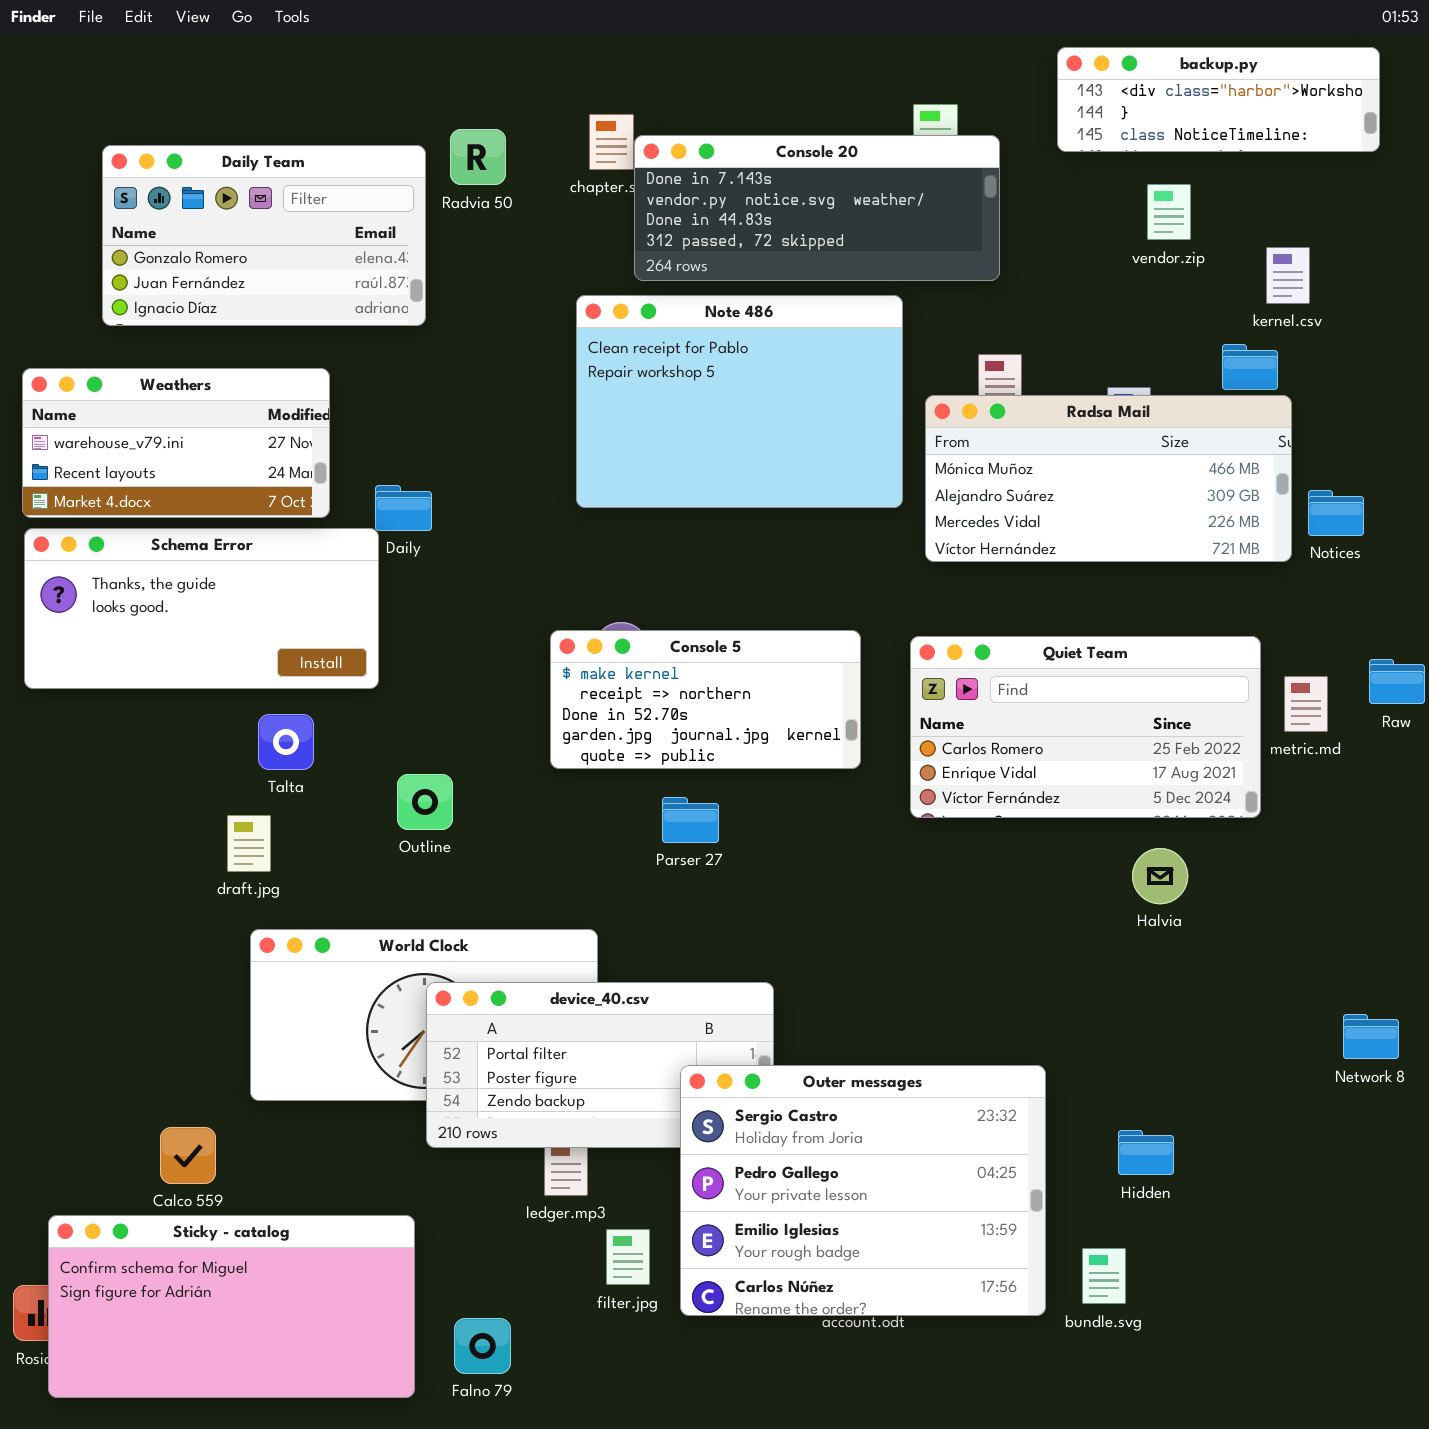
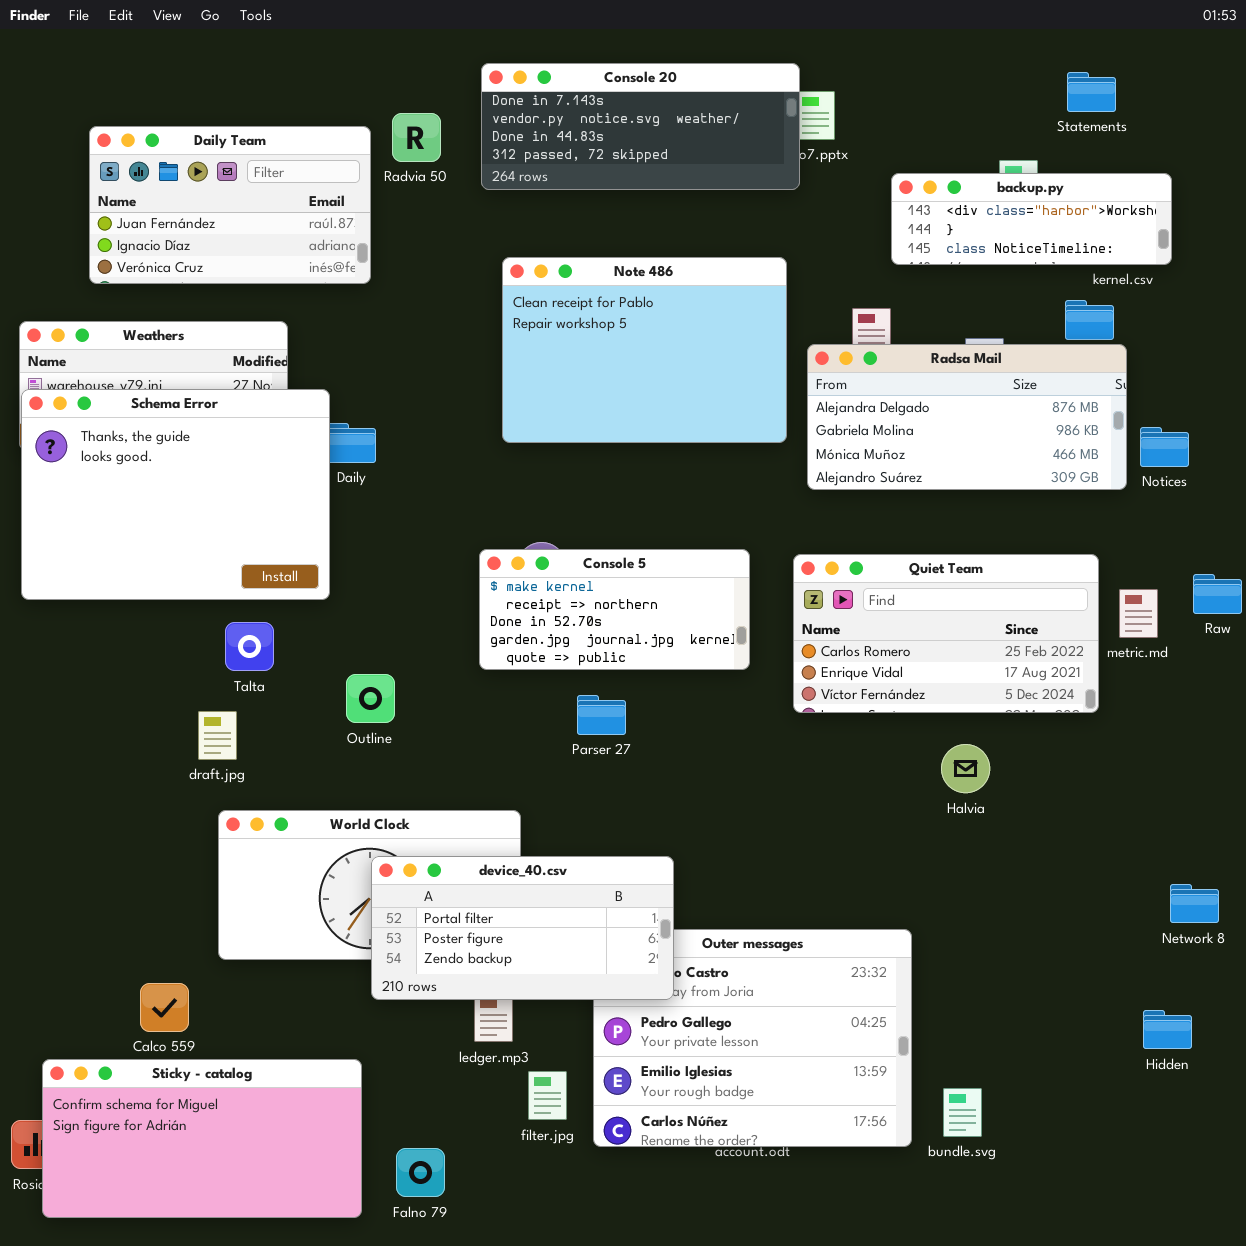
backup.py: [1057,47,1380,152] -> [891,173,1172,265], moved
Console 20: [634,135,1000,281] -> [481,63,800,190], moved
Daily Team: [102,145,426,326] -> [89,126,371,284], scrolled down 1 row
Radsa Mail: [925,395,1292,562] -> [807,344,1127,490], scrolled up 2 rows
Schema Error: [24,528,379,689] -> [21,389,330,600], resized
Halvia: [1132,848,1188,904] -> [941,744,990,793], moved
device_40.csv: [426,982,774,1148] -> [371,856,674,1000], raised
Hidden: [1118,1130,1174,1175] -> [1143,1010,1192,1049], moved

